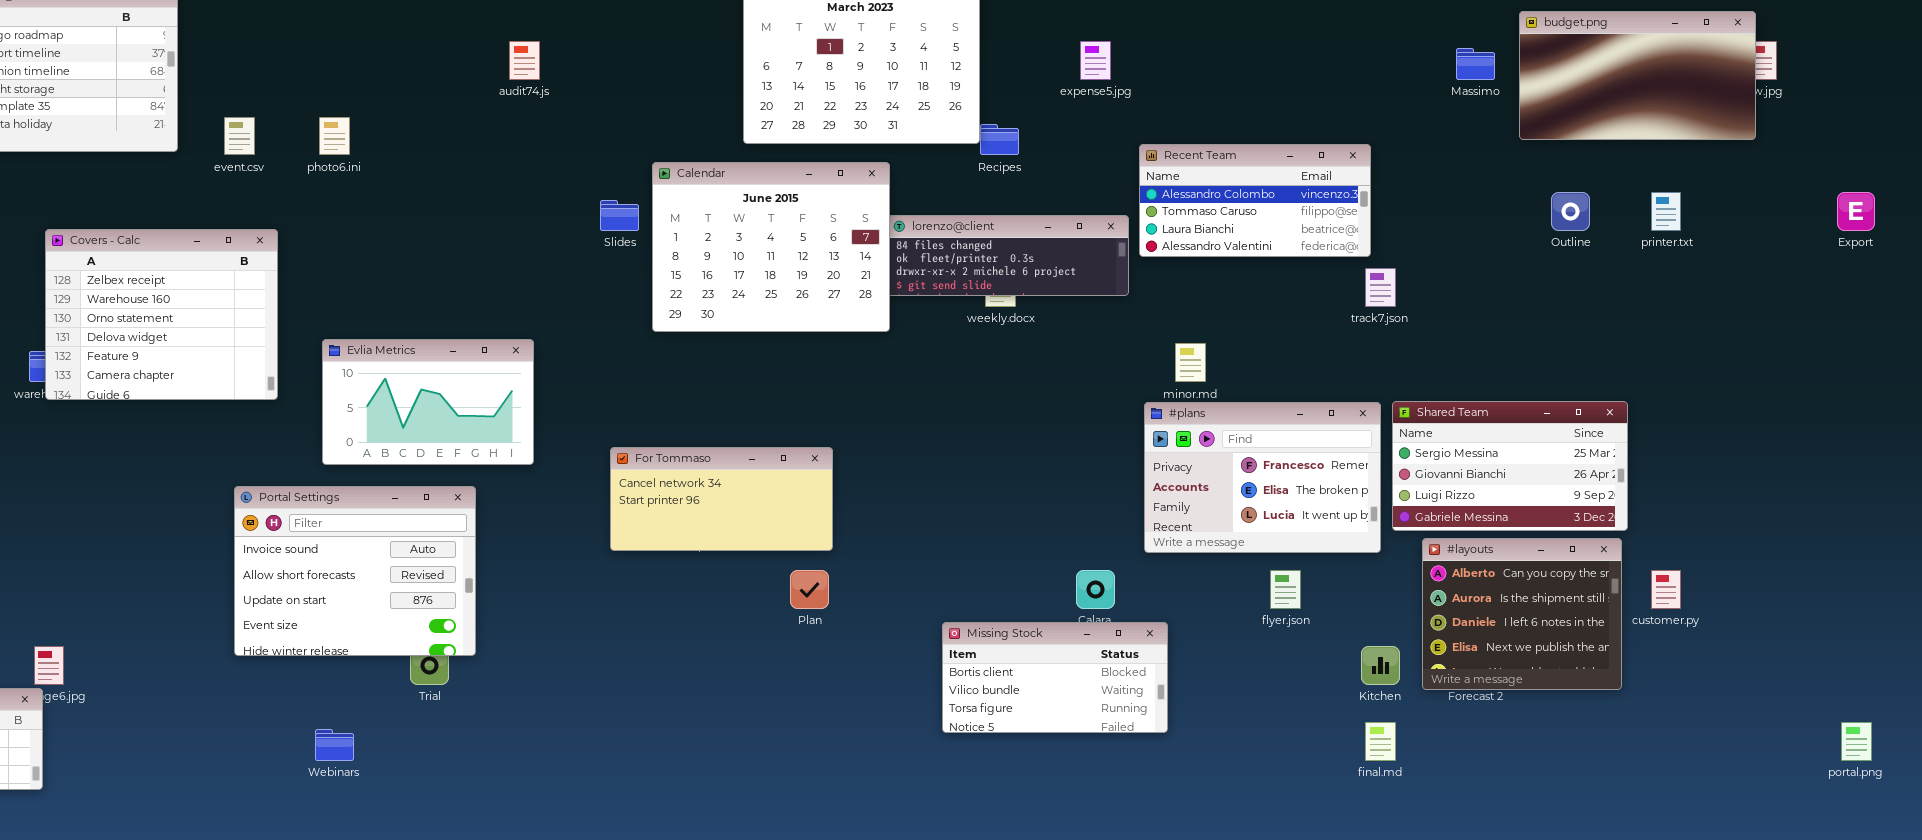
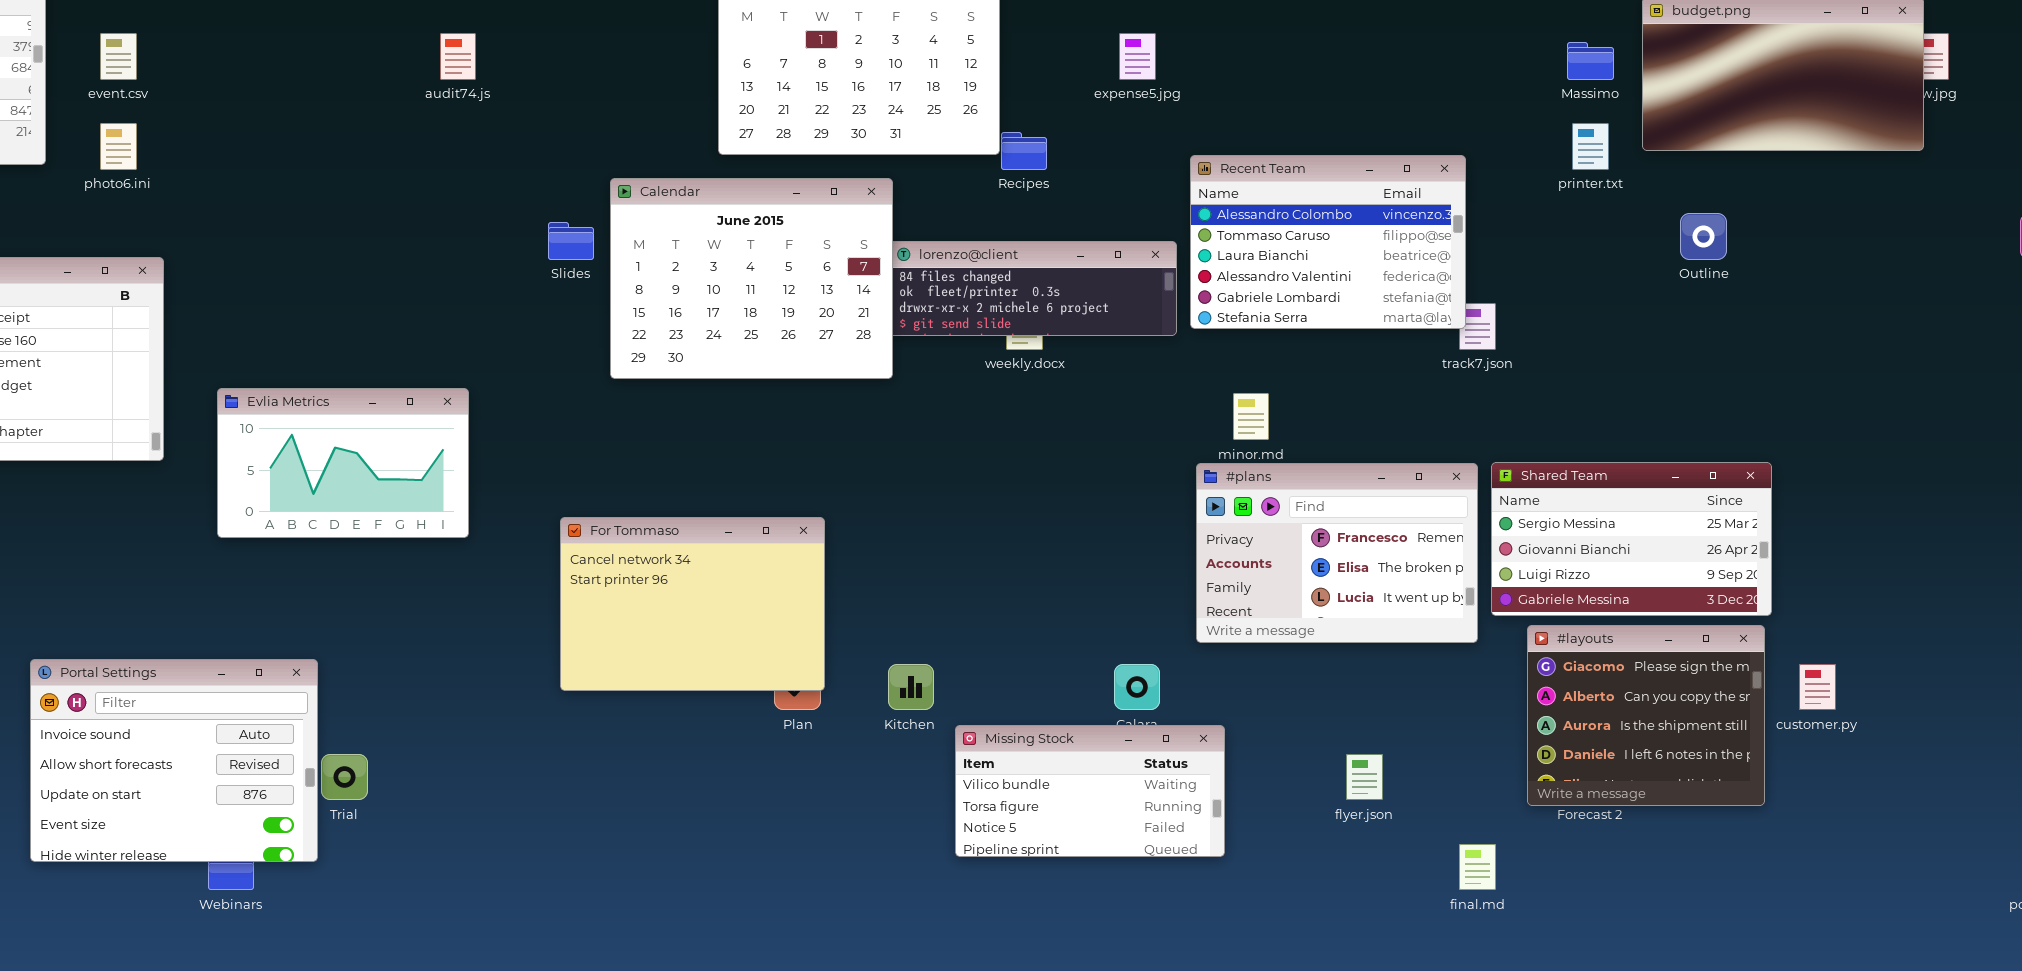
event.csv: [224,117,255,155] -> [100,33,137,80], moved
photo6.ini: [319,117,350,155] -> [100,123,137,170], moved
Recent Team: [1139,144,1371,257] -> [1190,155,1466,329], resized
printer.txt: [1651,192,1681,231] -> [1572,123,1609,170], moved
For Tommaso: [610,447,833,551] -> [560,517,825,691], resized
Portal Settings: [234,486,476,656] -> [30,659,318,862], moved
#layouts: [1422,538,1622,690] -> [1527,625,1765,806], scrolled up 1 row
flyer.json: [1270,570,1301,609] -> [1346,754,1383,800], moved
Missing Stock: [942,622,1168,733] -> [955,725,1225,857], scrolled down 1 row
Kitchen: [1361,646,1400,685] -> [888,664,934,710], moved

